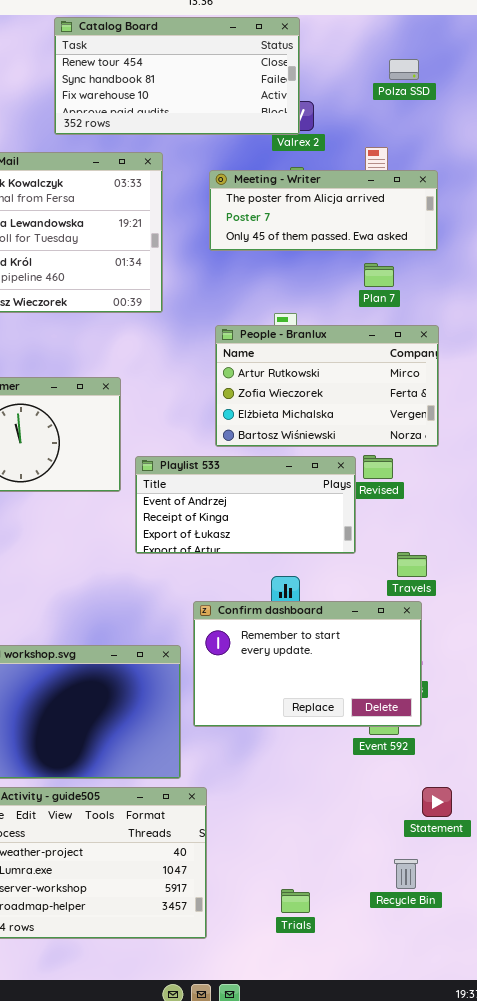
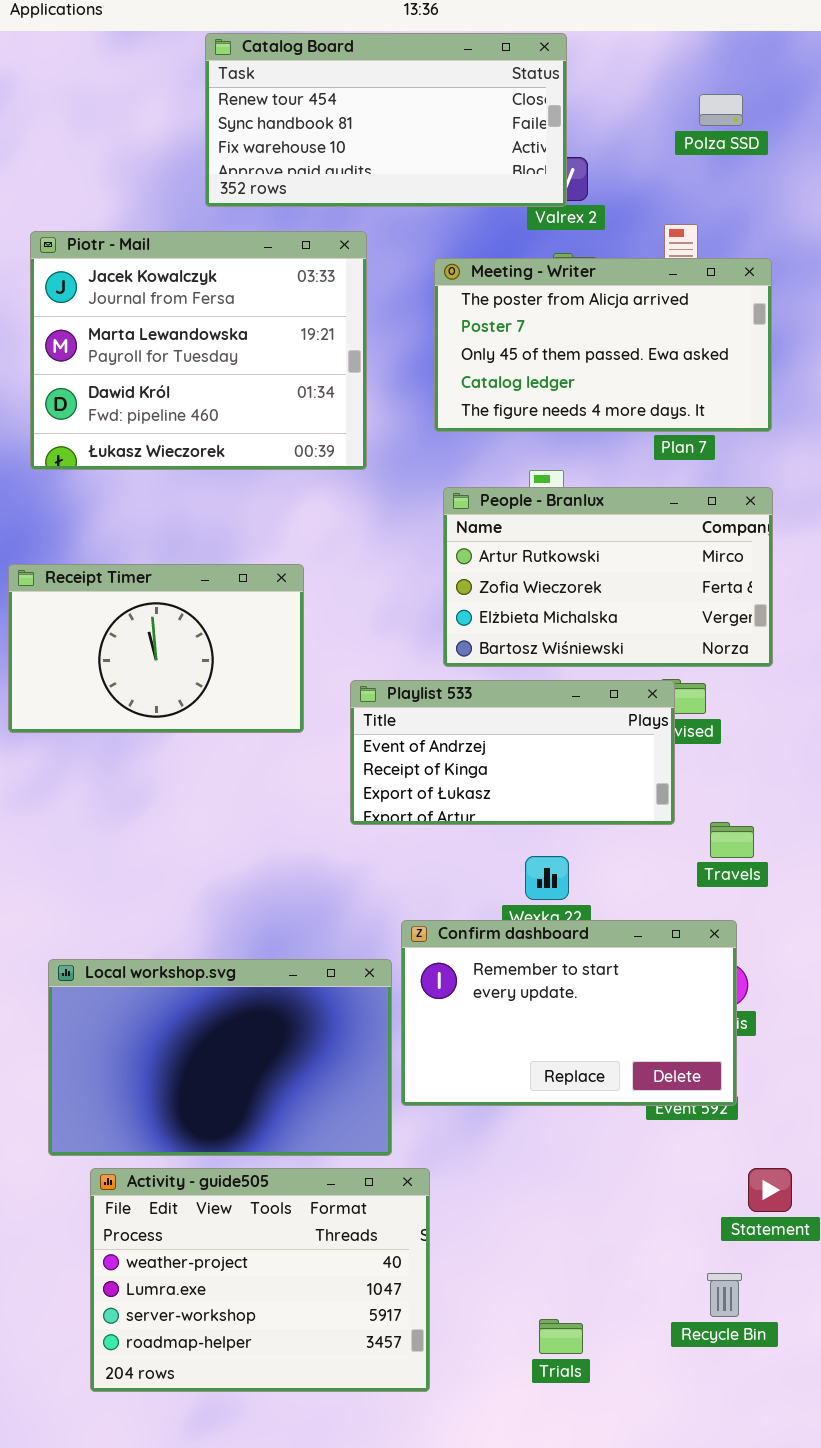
Meeting - Writer: [209,170,438,251] -> [434,258,772,432], resized
Playlist 533: [135,456,356,554] -> [350,680,675,825], moved
Confirm dashboard: [193,601,422,727] -> [401,920,737,1106], moved

